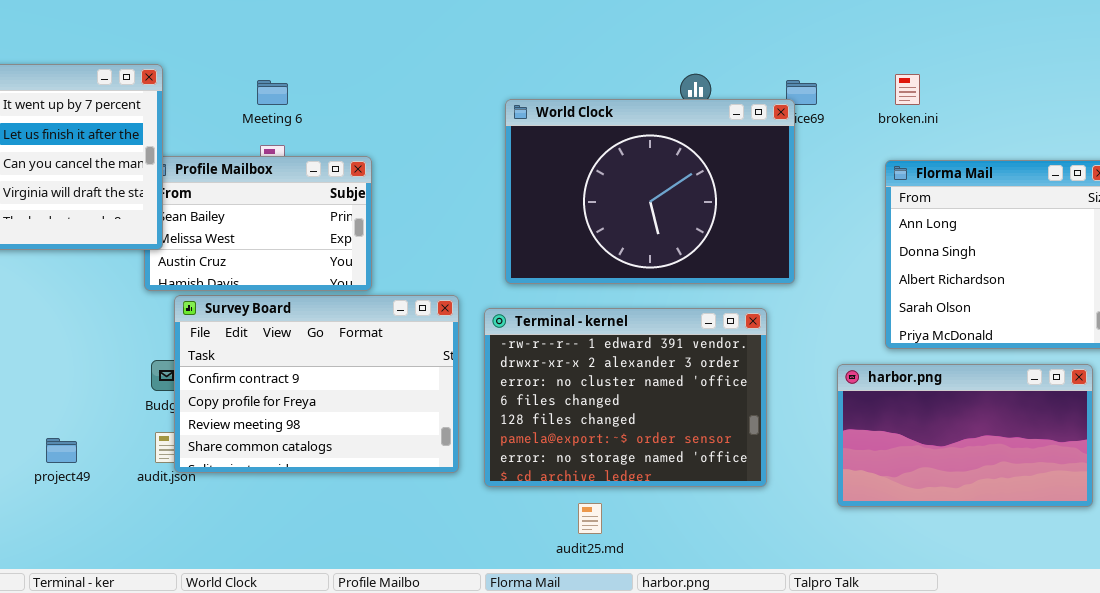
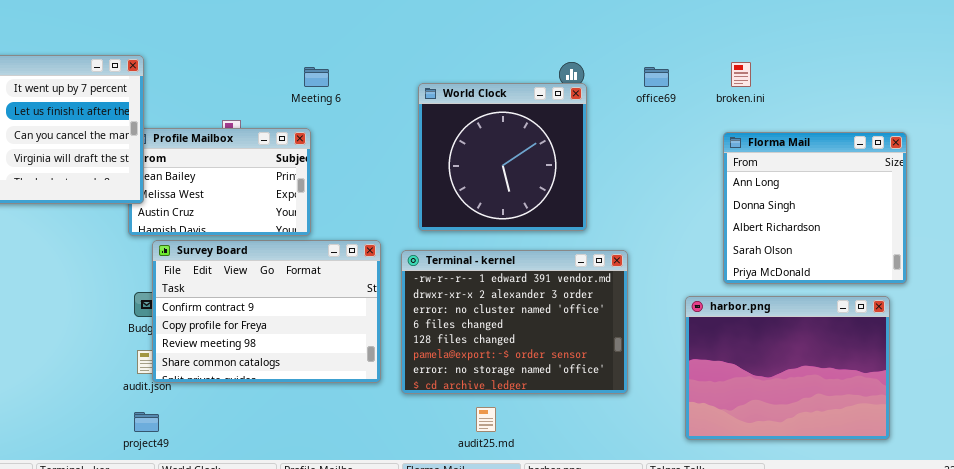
Meeting 6: [257,80,288,105] -> [304,67,329,87], moved
World Clock: [505,99,795,284] -> [418,83,587,231], resized
harbor.png: [837,364,1093,507] -> [685,296,890,440], resized
project49: [46,438,77,463] -> [134,412,159,432], moved

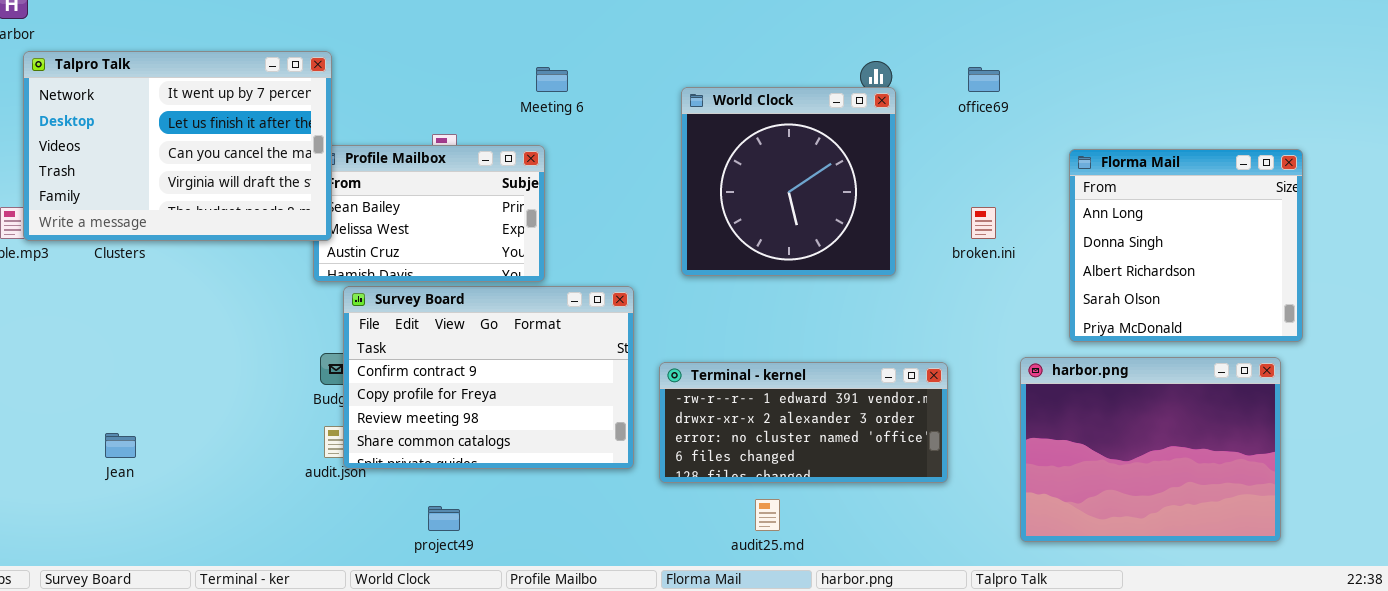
broken.ini: [731,62,751,87] -> [971,207,996,239], moved
Terminal - kernel: [401,250,628,394] -> [659,362,948,483], resized
project49: [134,412,159,432] -> [428,506,460,531], moved

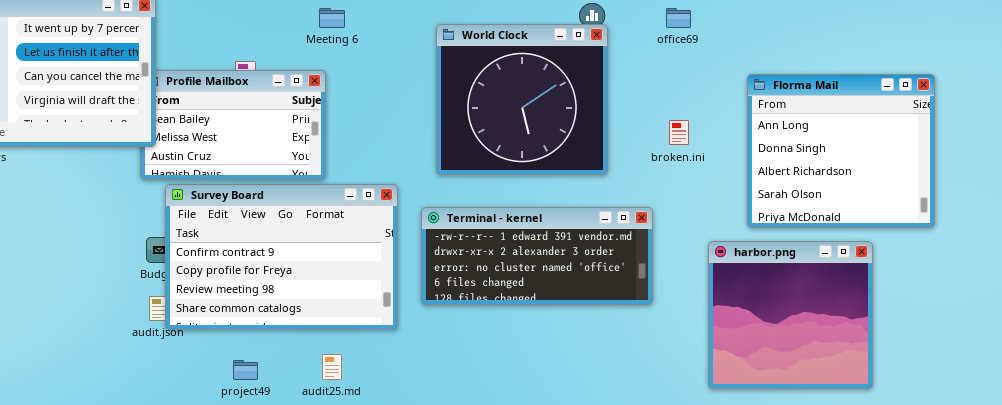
harbor.png: [1020,357,1281,542] -> [708,241,873,389], resized
Terminal - kernel: [659,362,948,483] -> [421,207,653,305], moved
audit25.md: [755,499,780,531] -> [322,354,342,380], moved

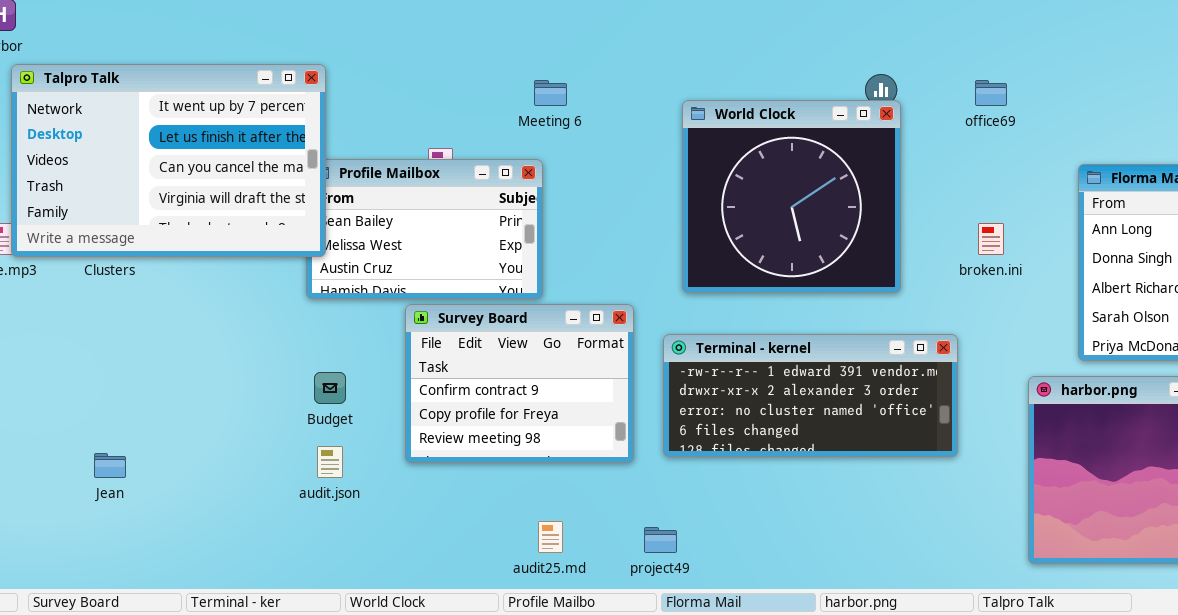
Survey Board: [165,184,398,330] -> [405,304,634,463], resized
project49: [233,360,258,380] -> [644,527,677,553], moved

